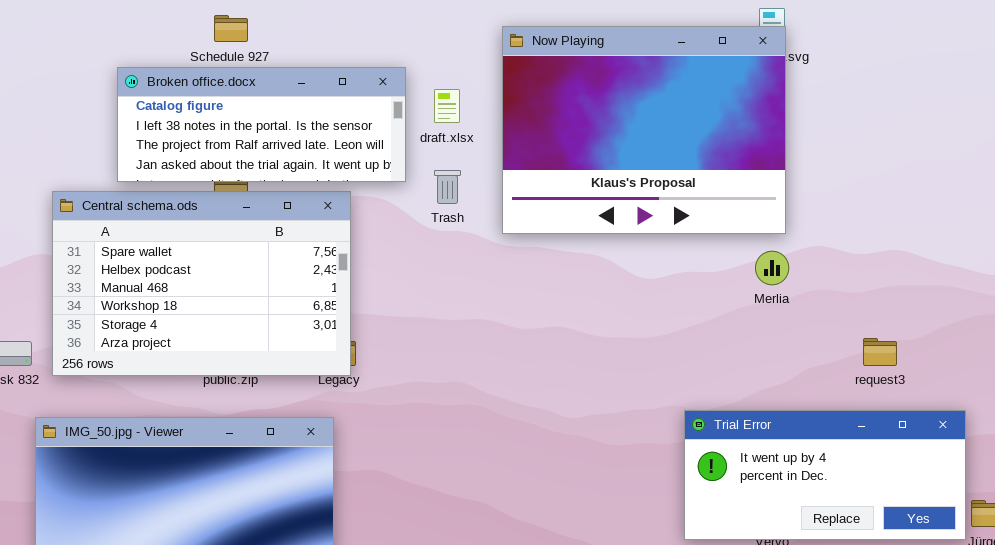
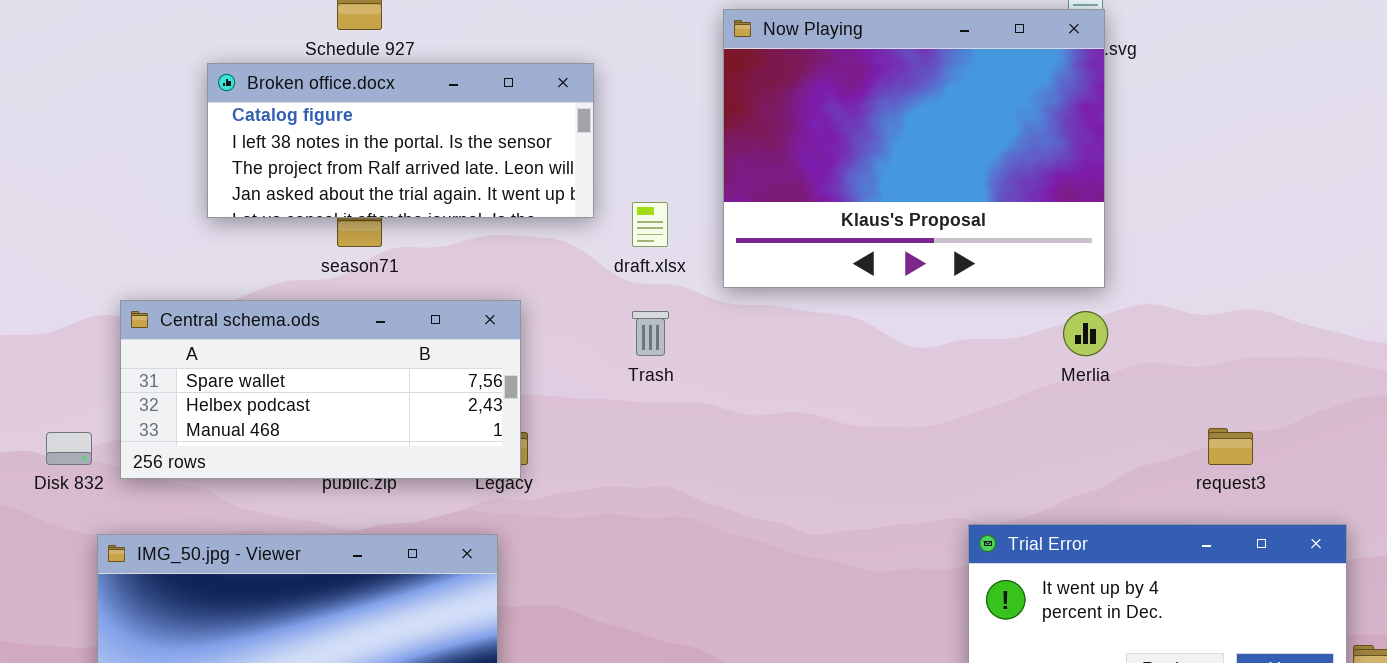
draft.xlsx: [434,89,460,123] -> [632,202,668,247], moved
Trash: [434,170,461,204] -> [632,311,669,356], moved
Central schema.ods: [52,191,351,376] -> [120,300,521,479], resized

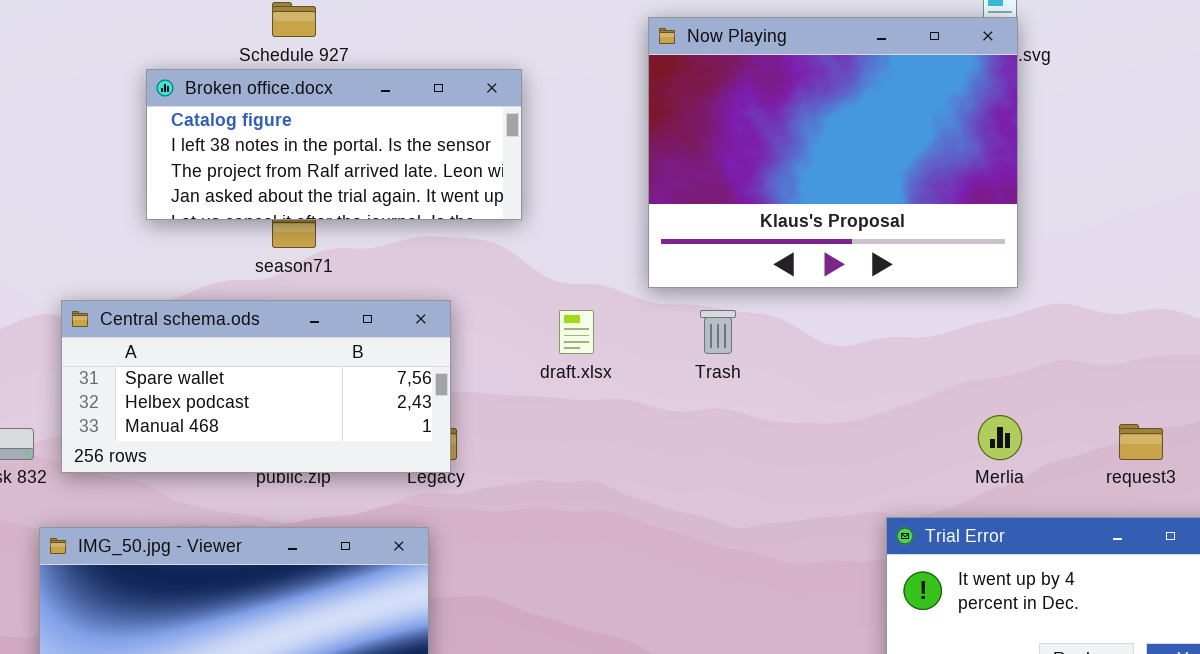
draft.xlsx: [632,202,668,247] -> [559,310,594,354], moved
Trash: [632,311,669,356] -> [700,310,736,354], moved
Merlia: [1063,311,1108,356] -> [978,415,1022,460], moved

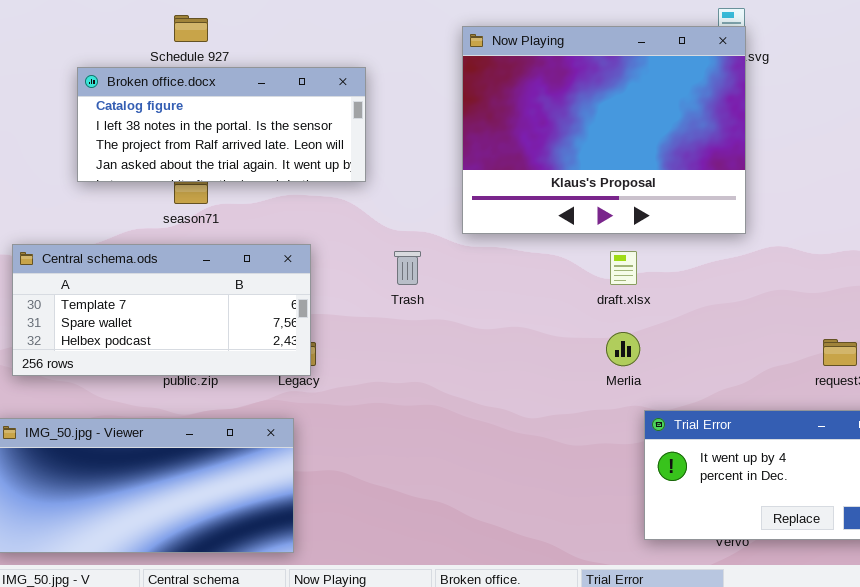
Central schema.ods: [61,300,451,473] -> [12,244,311,376], scrolled up 1 row
draft.xlsx: [559,310,594,354] -> [610,251,637,285], moved
Trash: [700,310,736,354] -> [394,251,421,285], moved
Merlia: [978,415,1022,460] -> [606,332,640,366], moved

